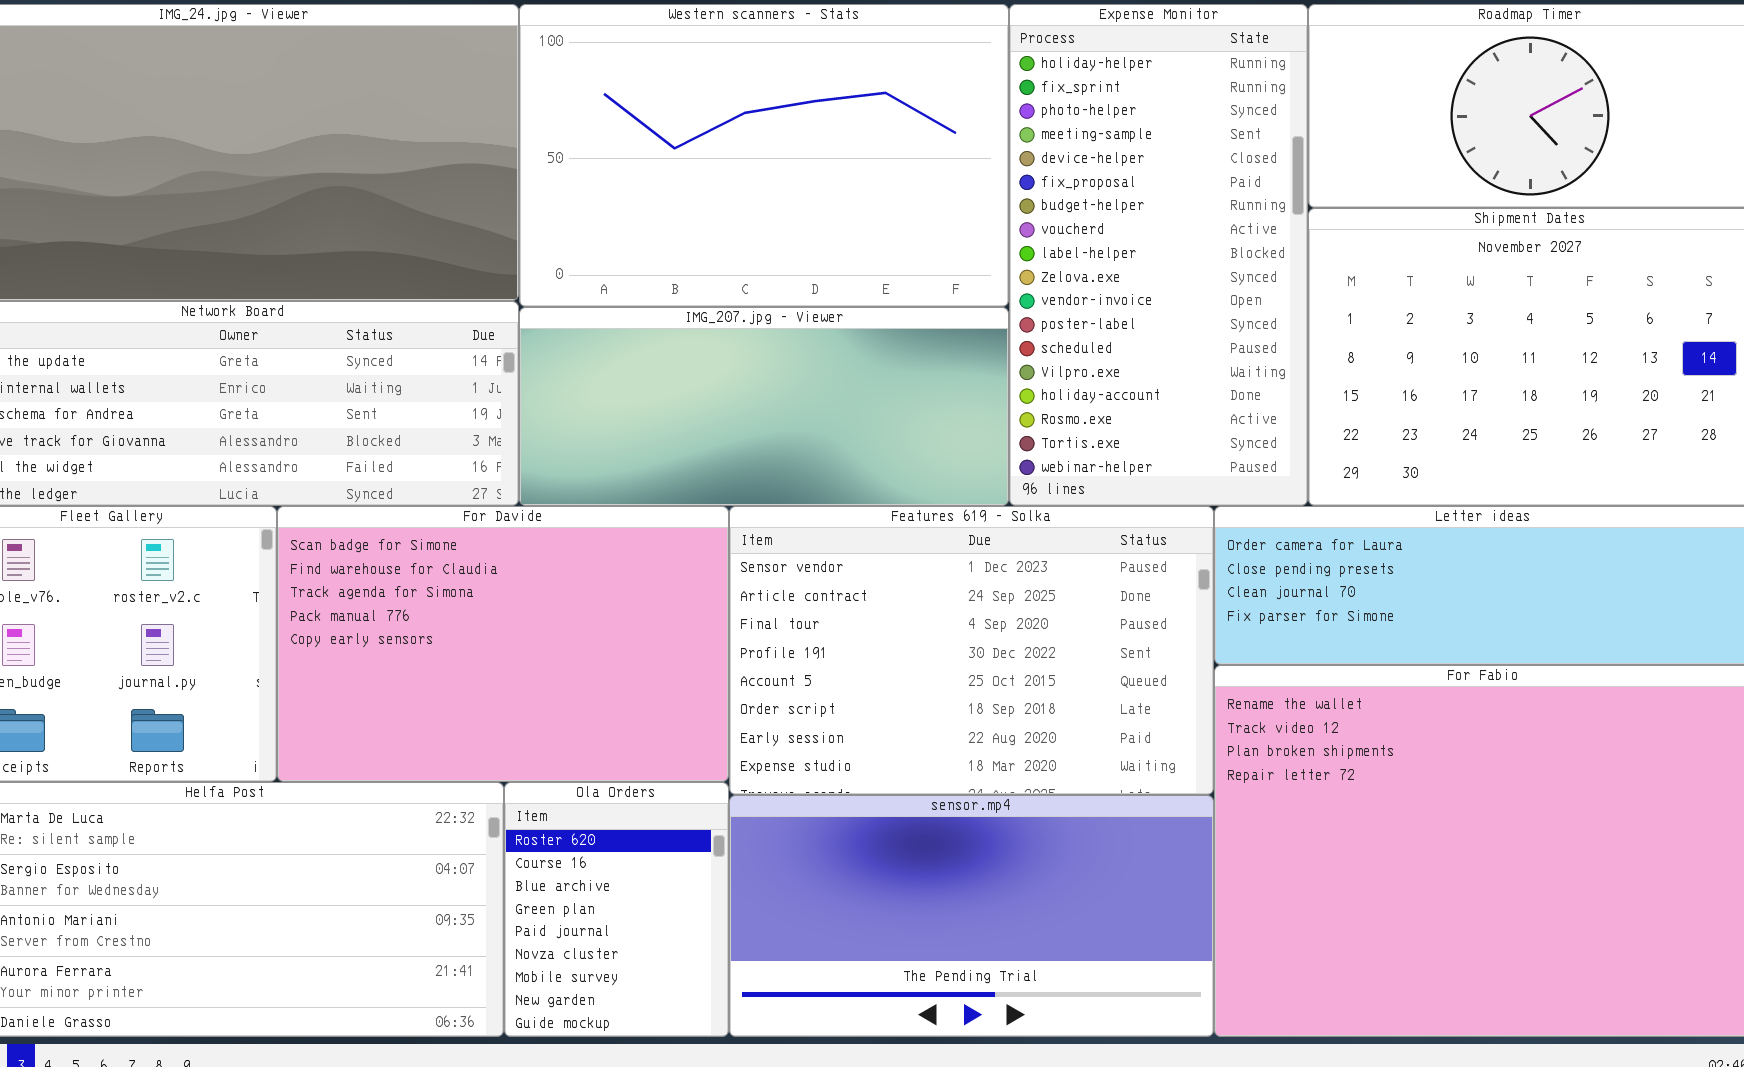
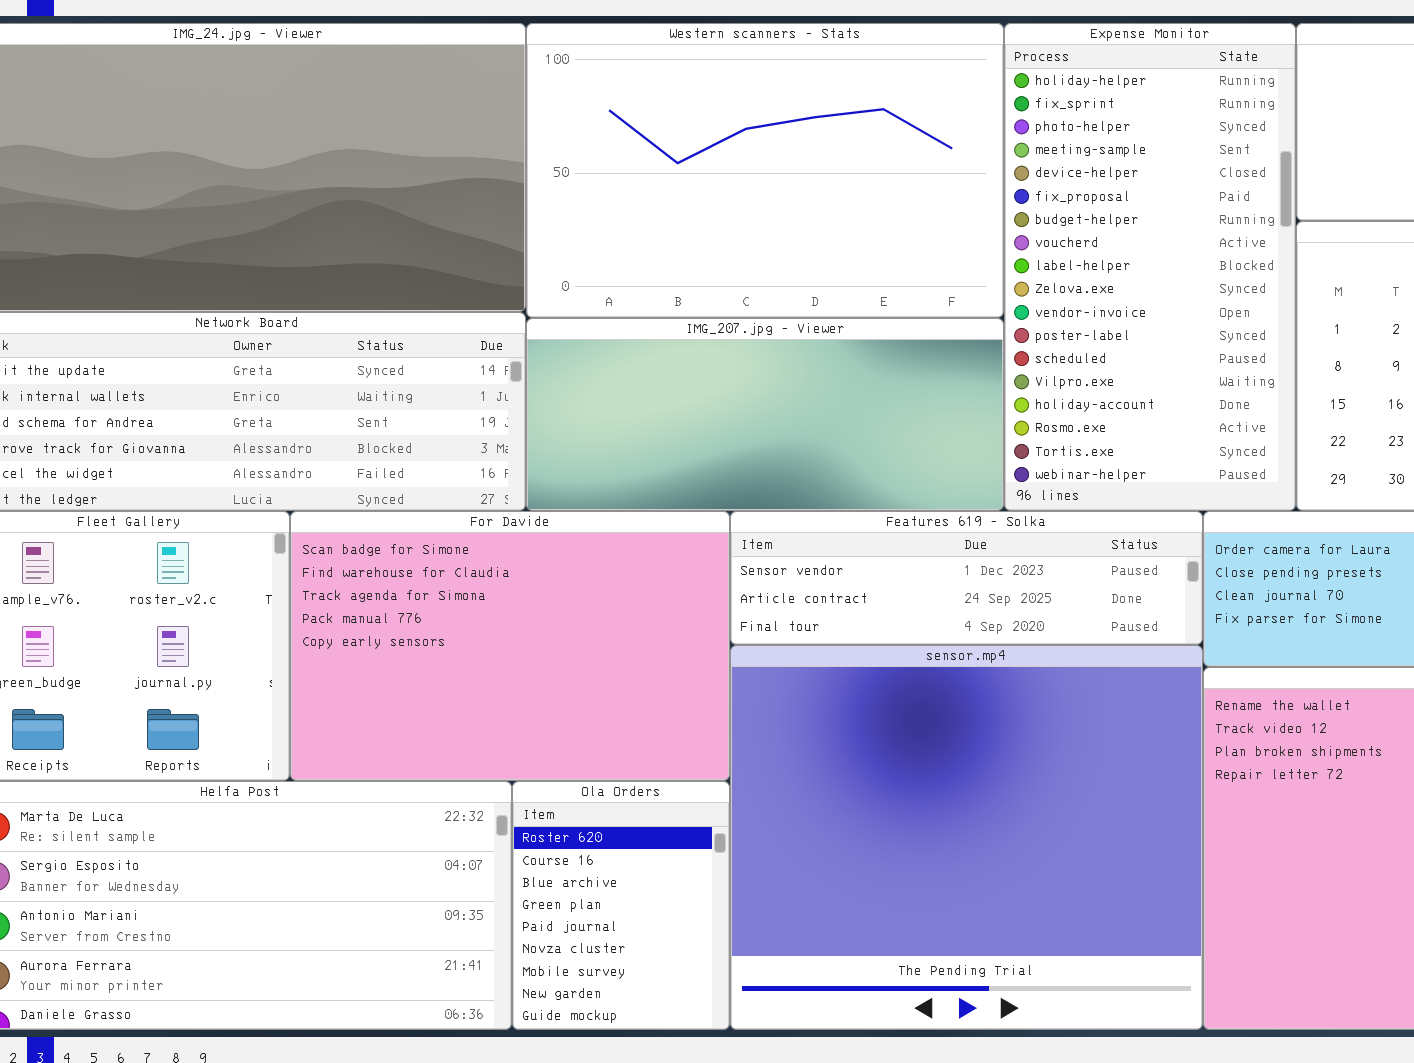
Features 619 - Solka: [729,506,1214,795] -> [730,511,1203,645], resized
sensor.mp4: [729,795,1214,1037] -> [730,645,1203,1030], resized

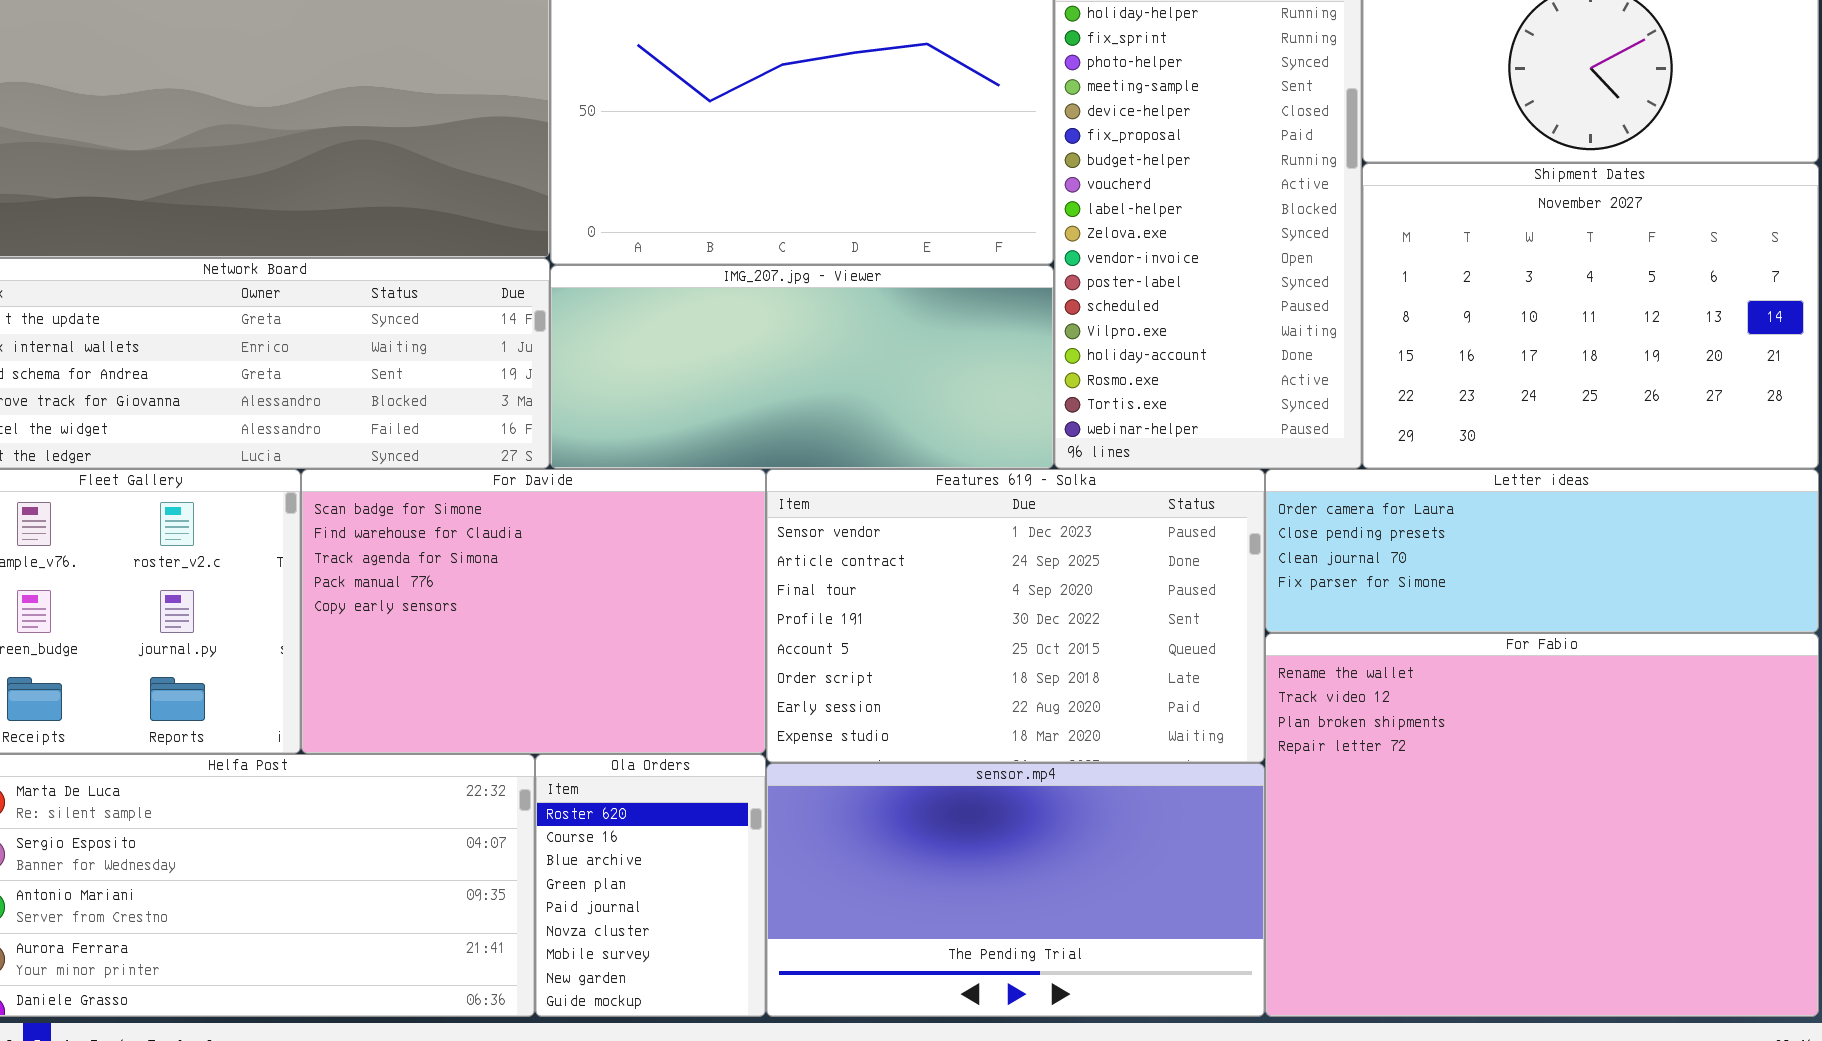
Features 619 - Solka: [730,511,1203,645] -> [766,469,1265,763], resized
sensor.mp4: [730,645,1203,1030] -> [766,763,1265,1017], resized

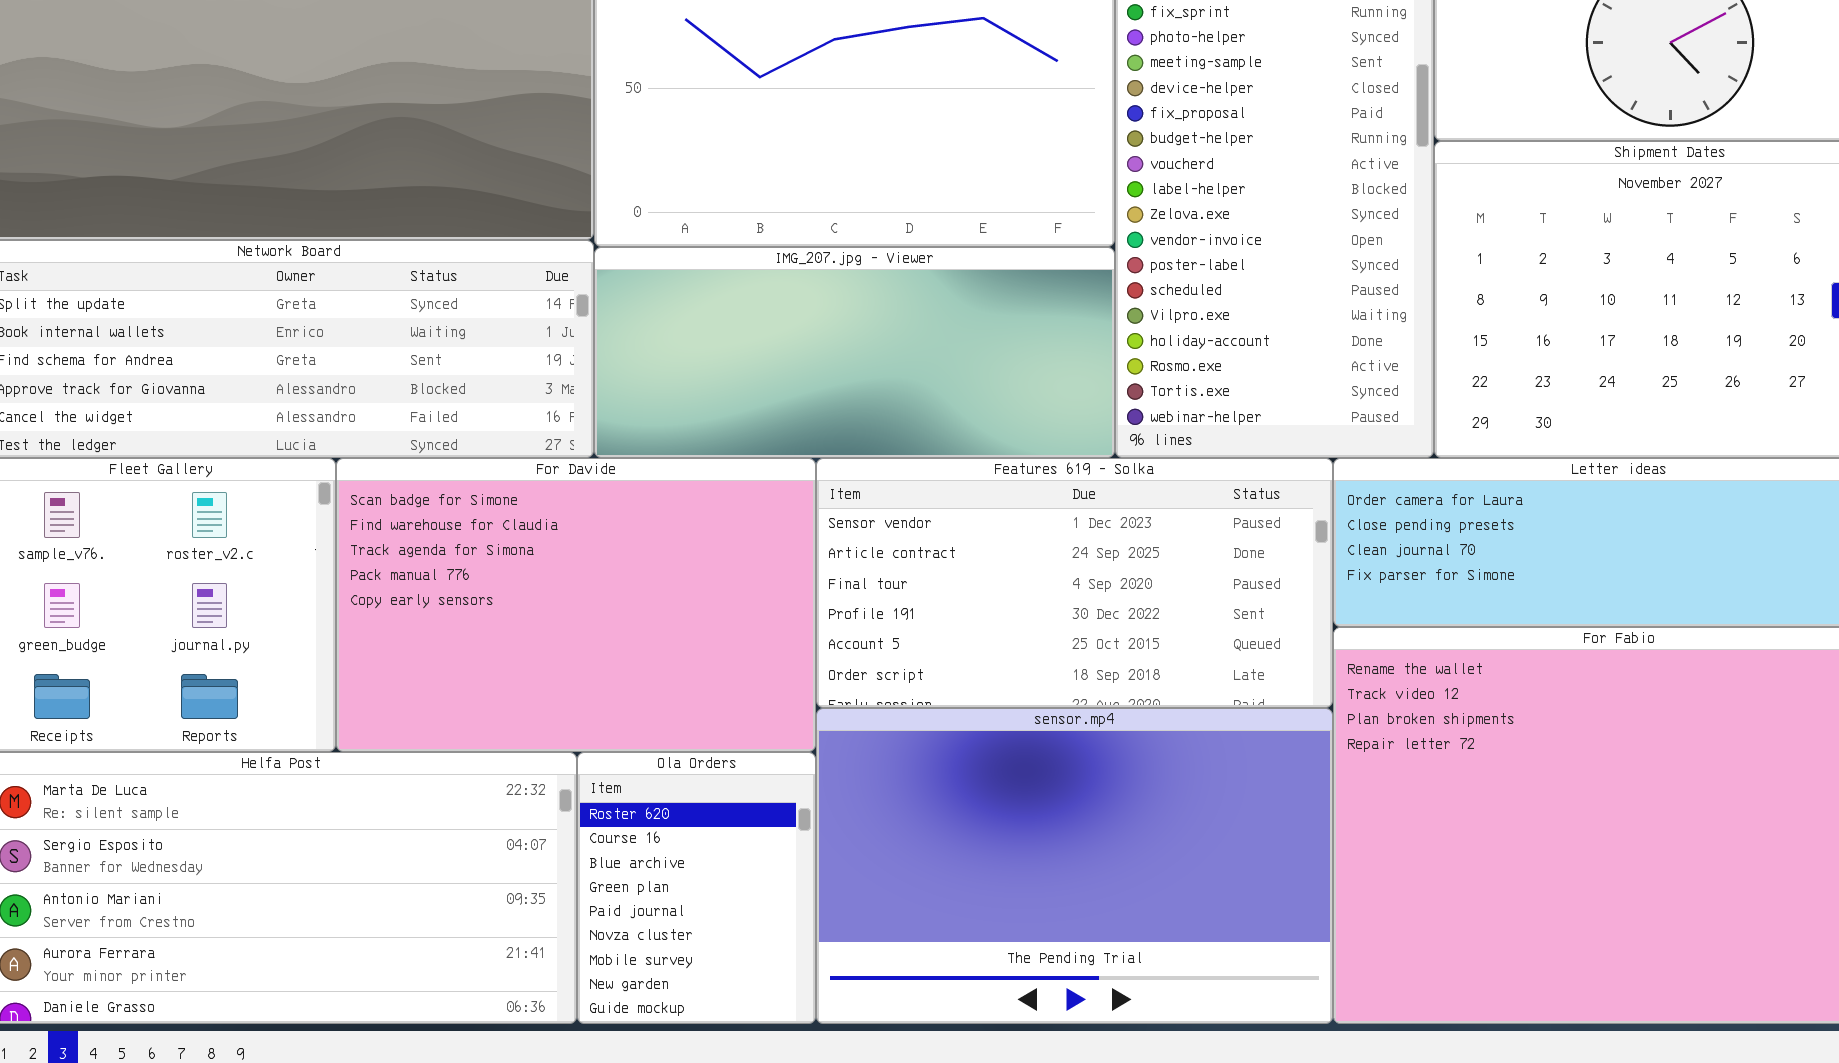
Features 619 - Solka: [766,469,1265,763] -> [816,458,1333,708], resized
sensor.mp4: [766,763,1265,1017] -> [816,708,1333,1024], resized

